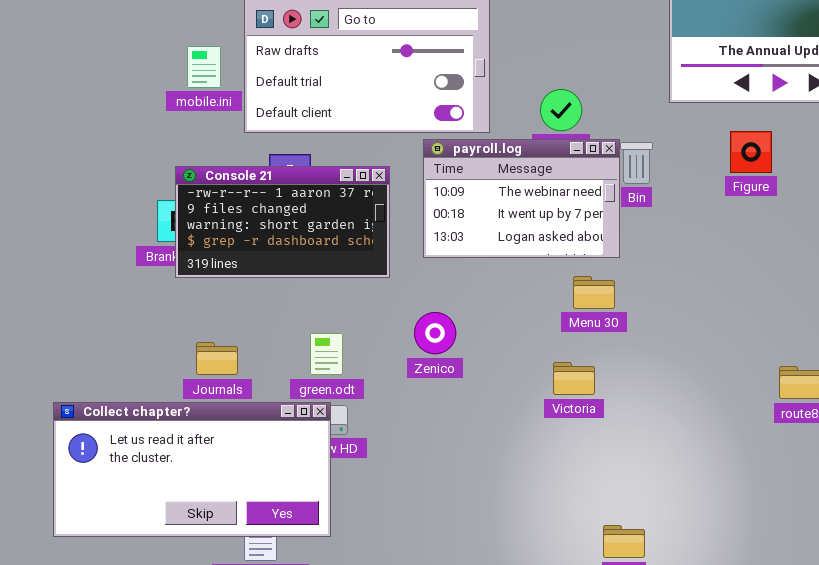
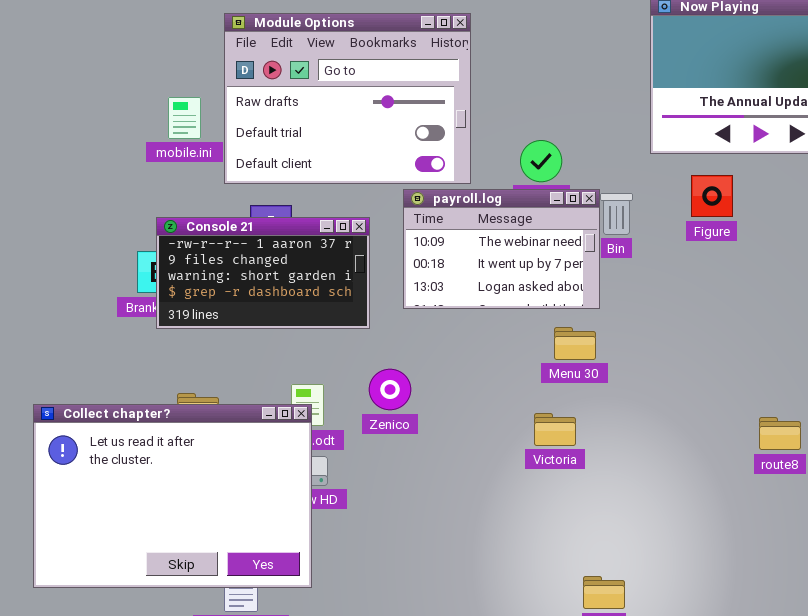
Figure: [730,131,772,173] -> [691,175,733,217], moved
Zenico: [414,312,456,354] -> [369,369,411,410], moved
Collect chapter?: [53,402,331,537] -> [33,404,312,588], resized

